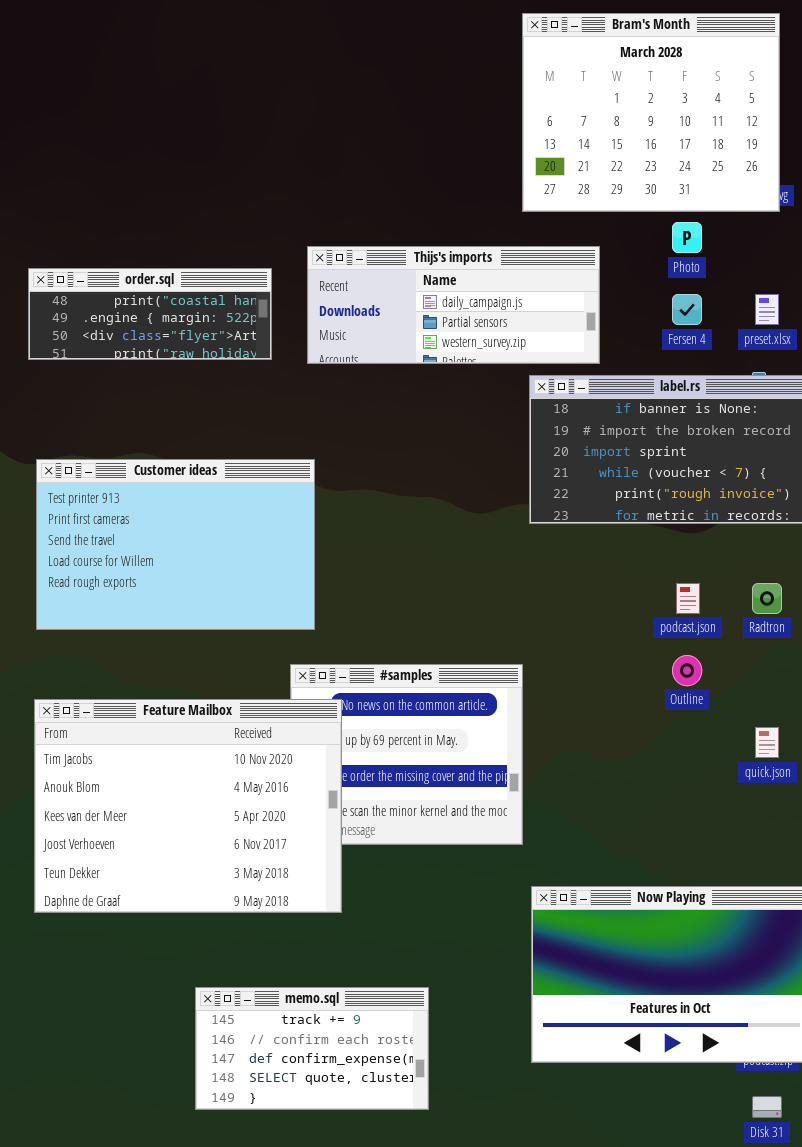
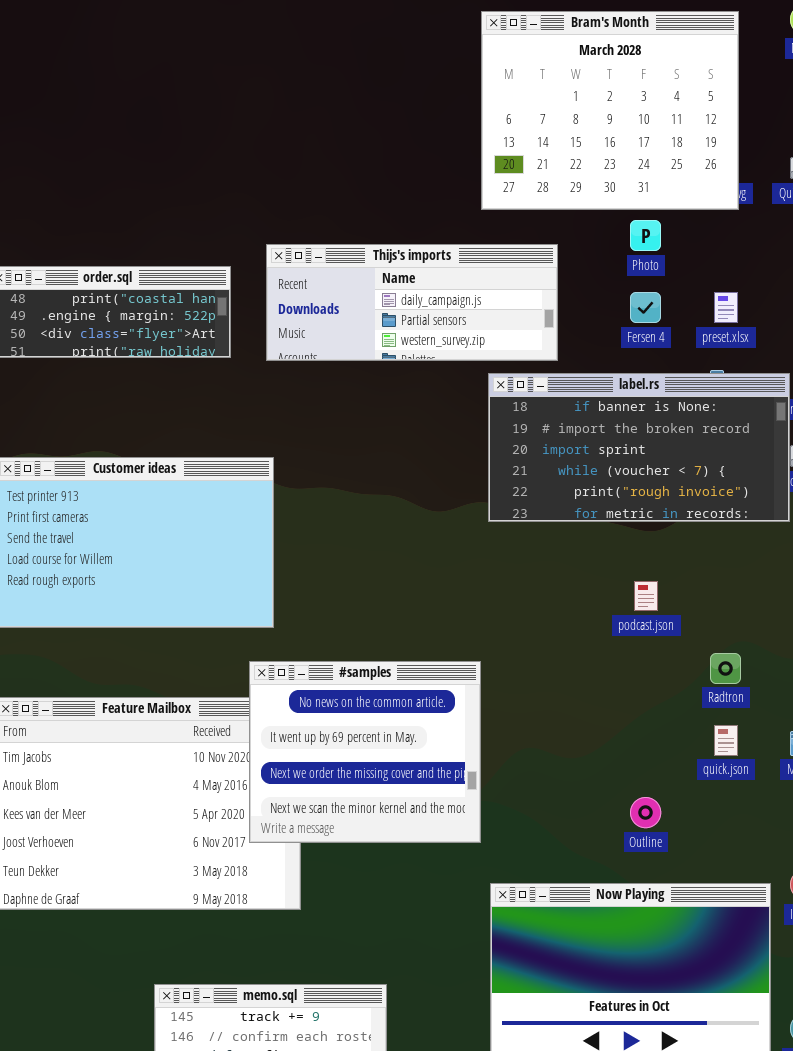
Radtron: [752,583,782,614] -> [710,653,741,684], moved
Outline: [672,655,702,686] -> [630,797,661,828], moved
#samples: [290,664,523,845] -> [249,661,481,843], raised

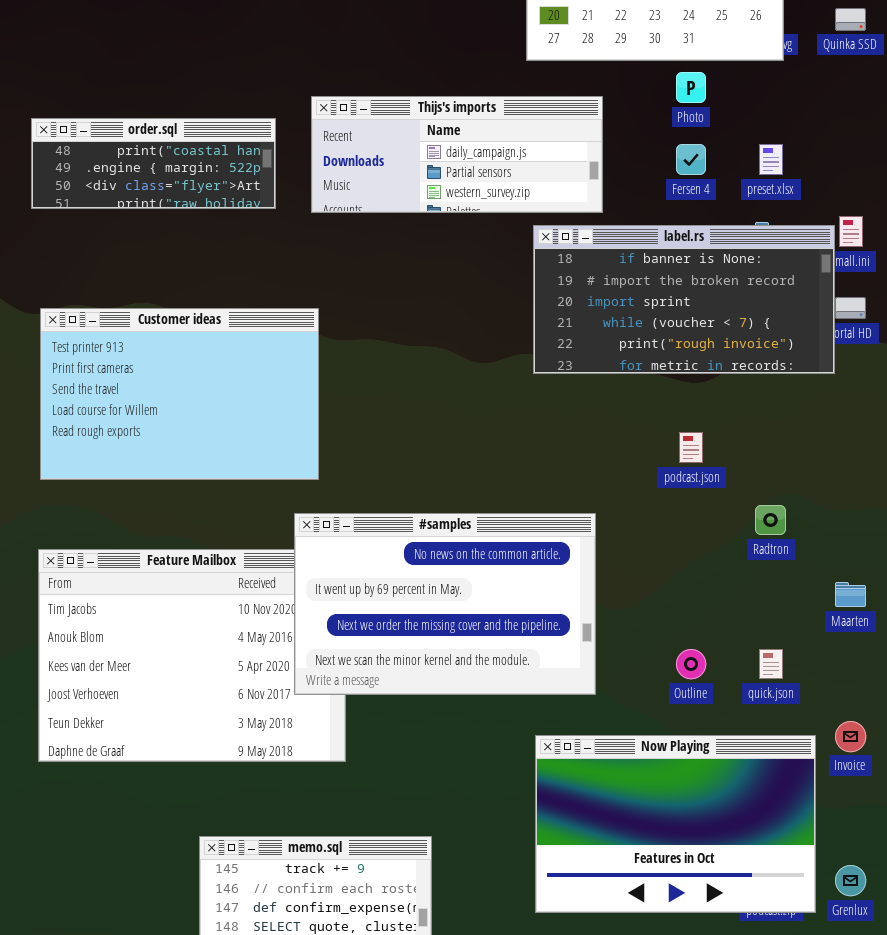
#samples: [249,661,481,843] -> [294,513,596,695], resized
quick.json: [714,725,738,756] -> [759,649,783,679], moved

